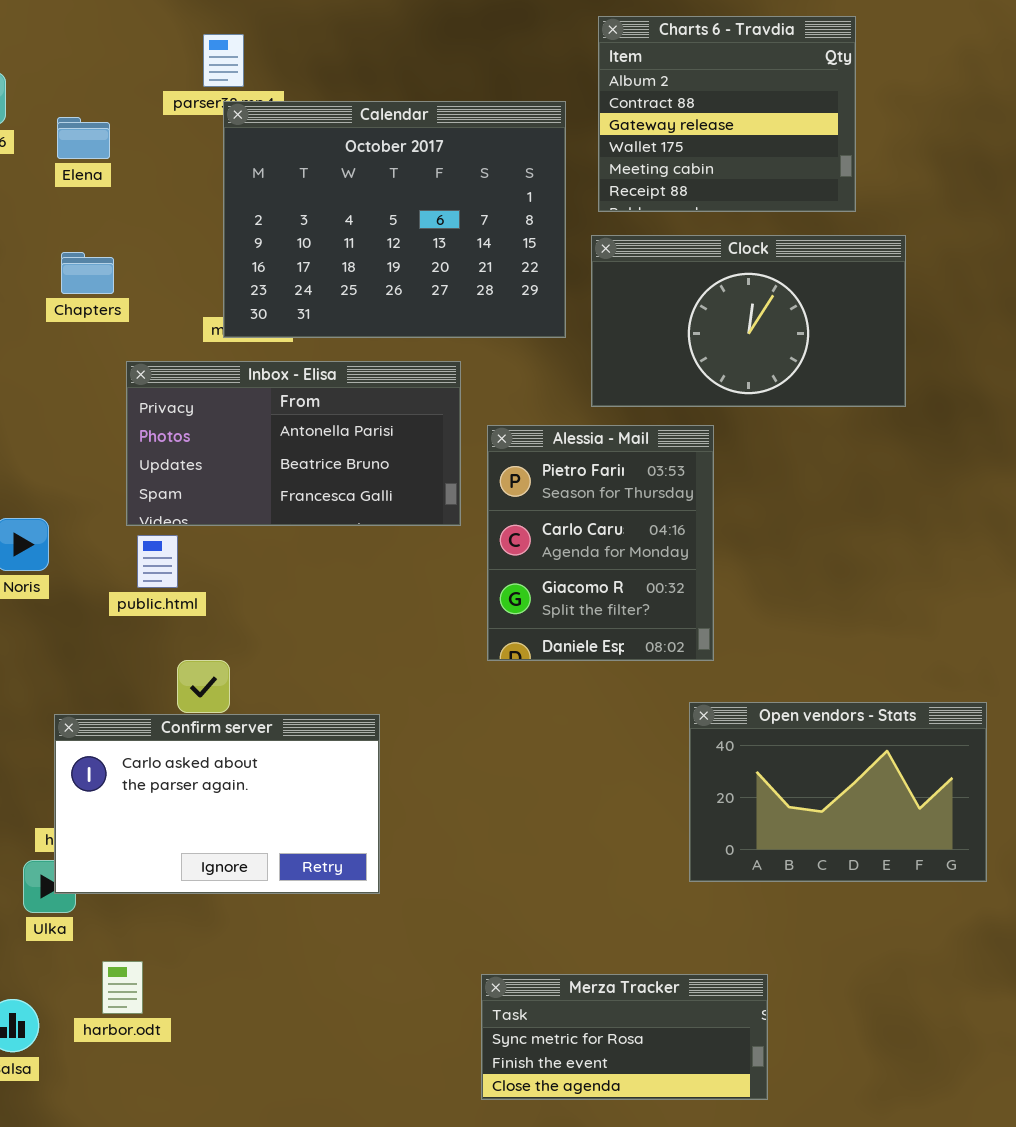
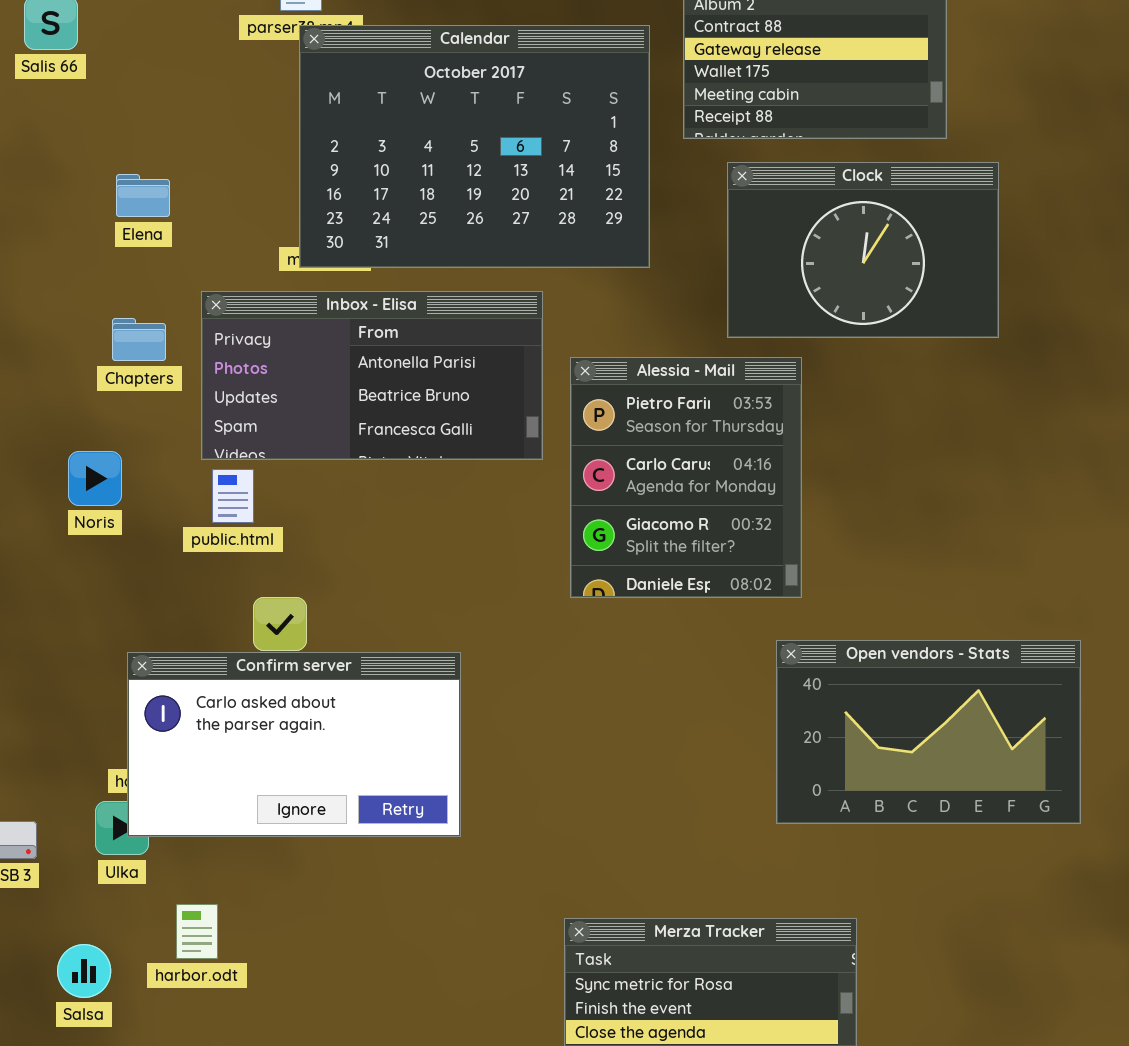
Elena: [57,117,110,159] -> [116,174,170,217], moved
Clock: [591,235,906,407] -> [727,162,999,338], resized
Chapters: [61,252,114,294] -> [112,318,166,361], moved

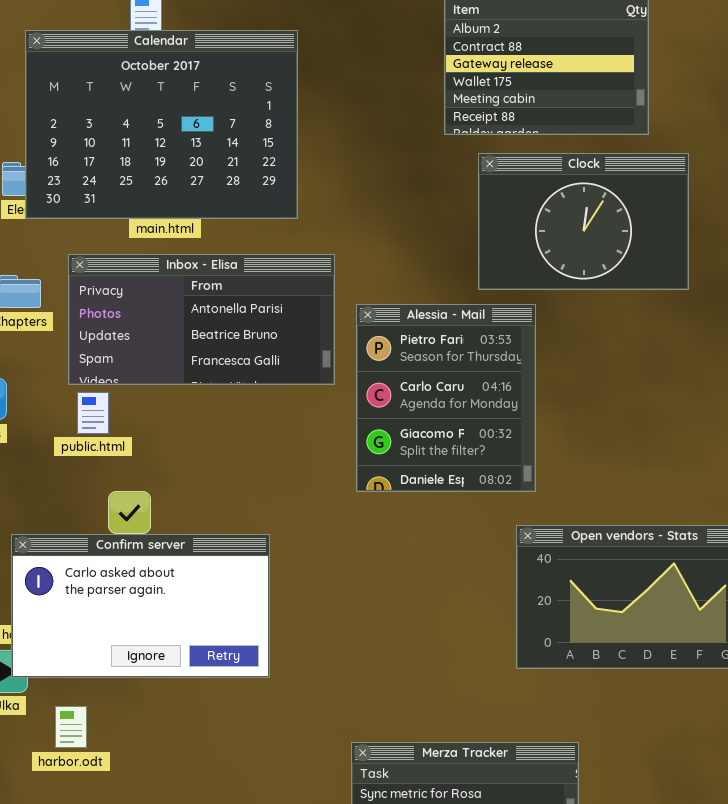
Calendar: [299,25,650,268] -> [25,30,298,219], moved
harbor.odt: [176,904,218,959] -> [55,706,87,748], moved

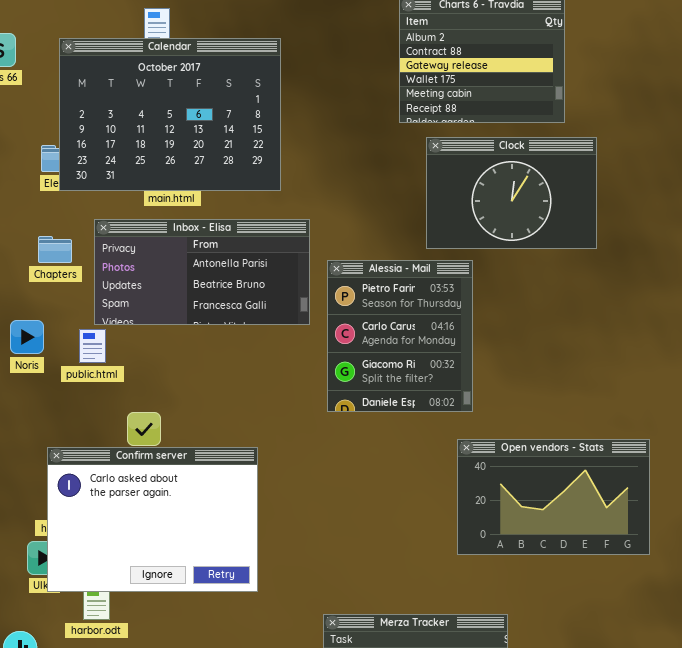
public.html: [77,392,109,434] -> [79,329,106,363], moved
Confirm server: [11,534,270,678] -> [47,447,258,592], resized

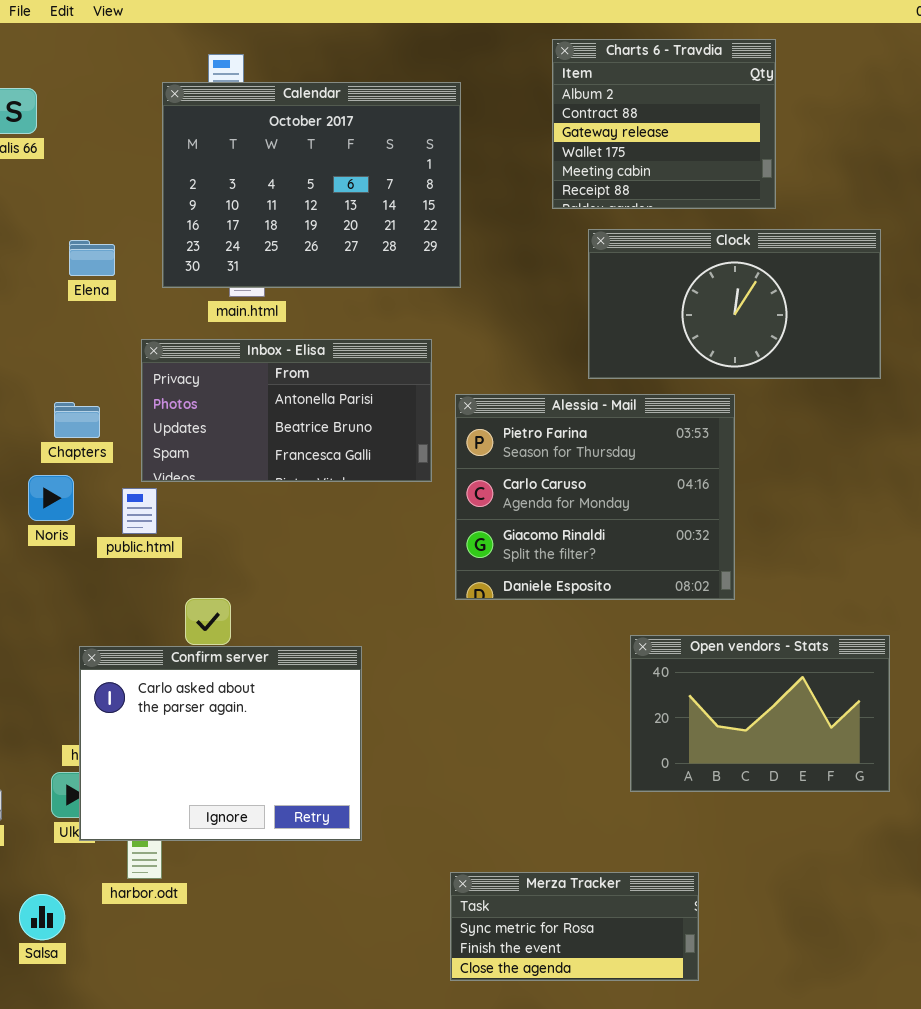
Calendar: [59,38,281,191] -> [162,82,461,288], moved
Clock: [426,137,597,249] -> [588,229,881,379], resized
Chapters: [38,236,72,263] -> [54,402,100,438], moved
Alessia - Mail: [327,260,473,412] -> [455,394,735,600], resized

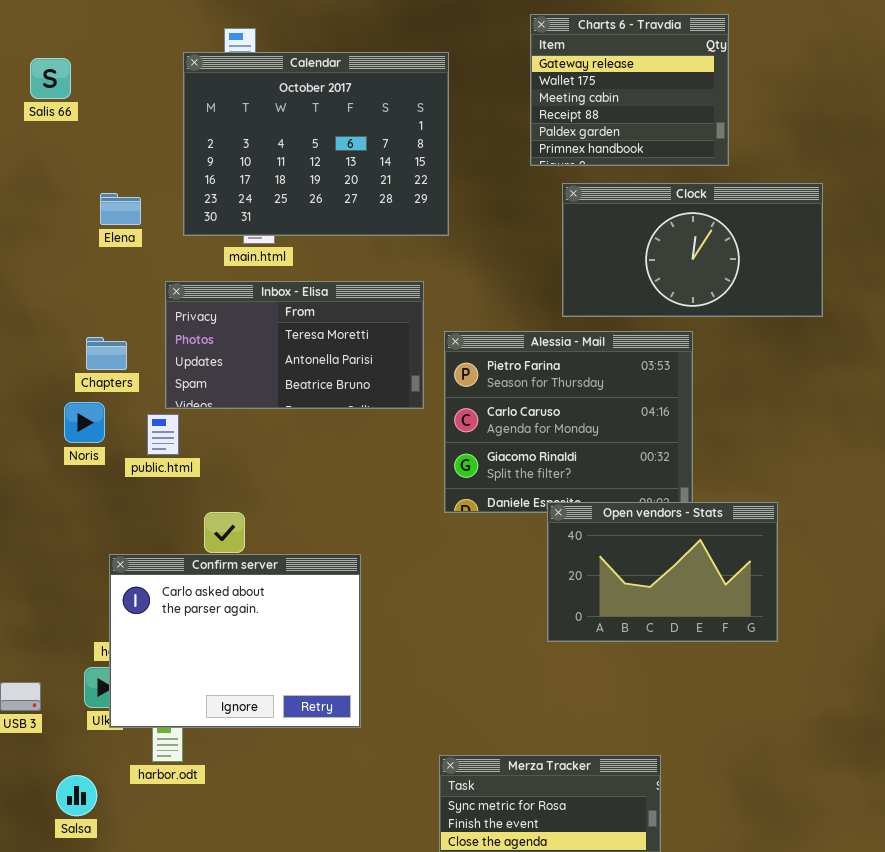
Charts 6 - Travdia: [552,39,776,209] -> [530,14,729,166], scrolled down 2 rows
Inbox - Elisa: [141,339,432,482] -> [165,281,424,409], scrolled up 1 row
Open vendors - Stats: [630,635,890,792] -> [547,502,778,642], moved

